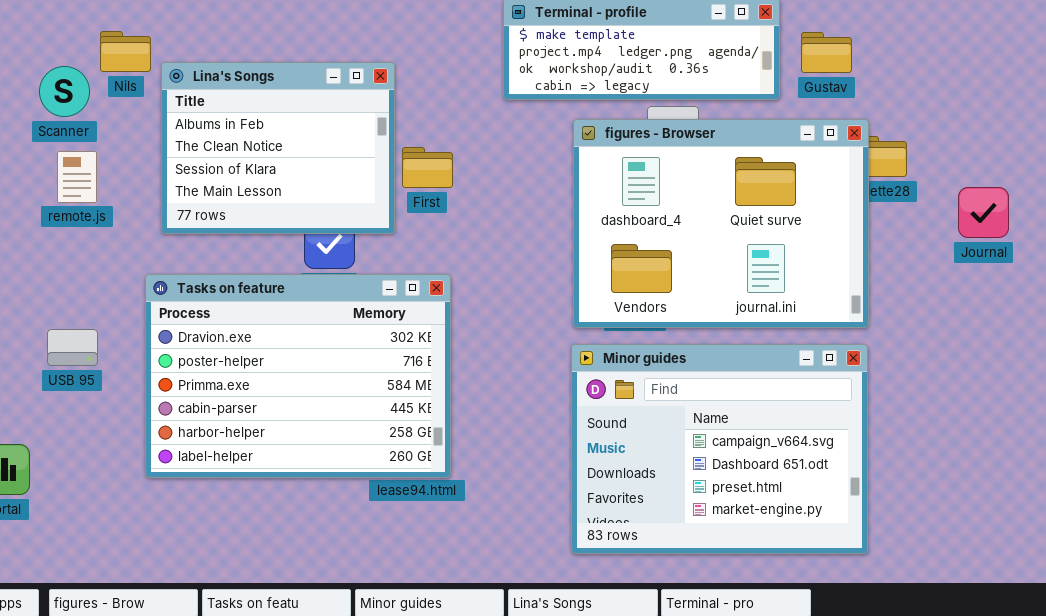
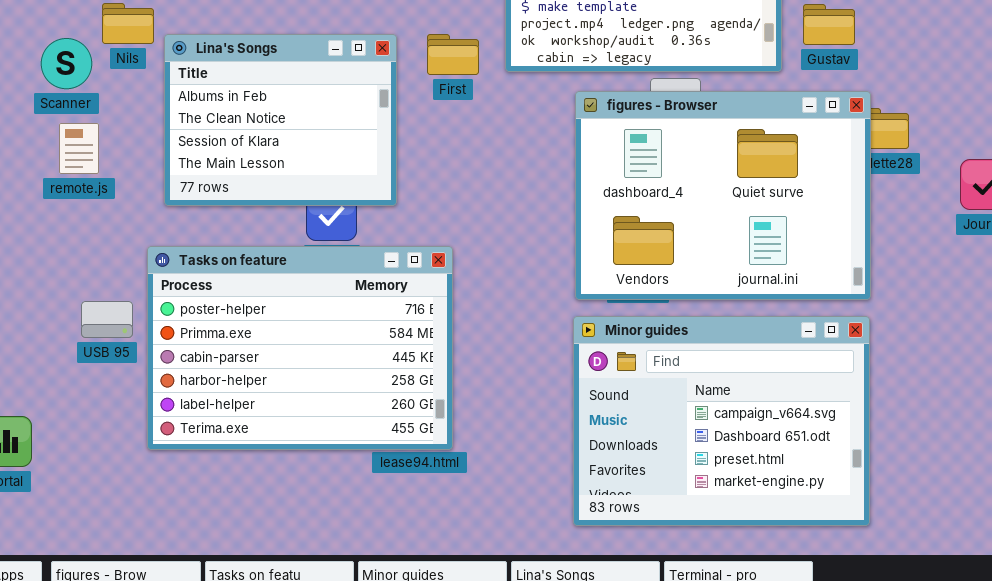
First: [402,147,453,188] -> [427,34,479,75], moved
Tasks on feature: [145,274,451,478] -> [147,246,453,450], scrolled down 1 row
USB 95: [47,329,98,366] -> [81,301,133,338], moved

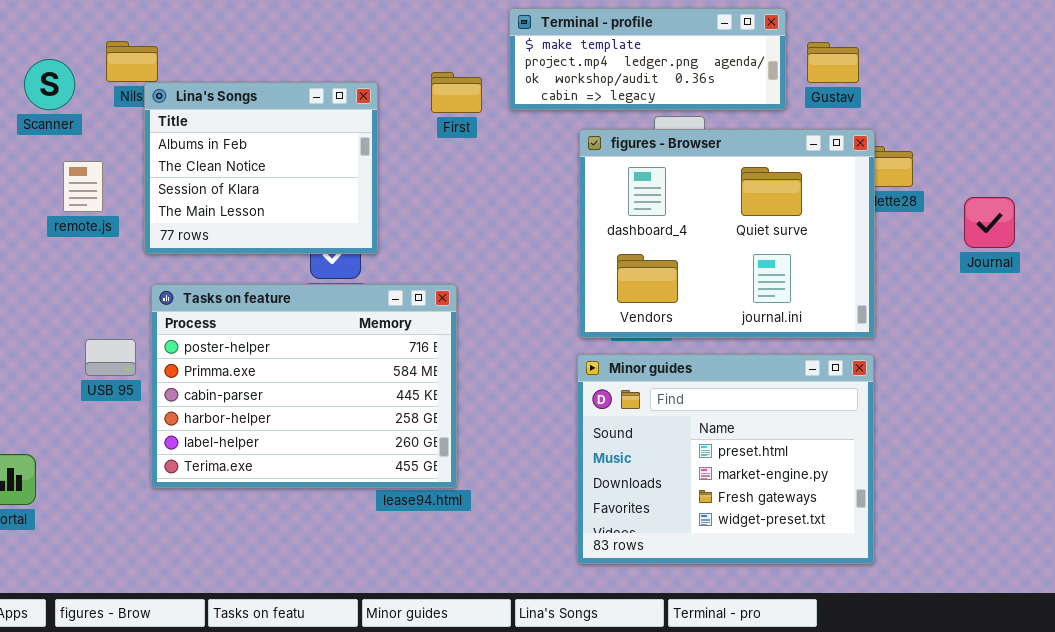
Lina's Songs: [164,34,397,206] -> [144,82,378,254], moved
Scanner: [41,38,92,89] -> [24,59,75,110], moved
Minor guides: [573,316,870,526] -> [577,354,874,564], scrolled down 2 rows

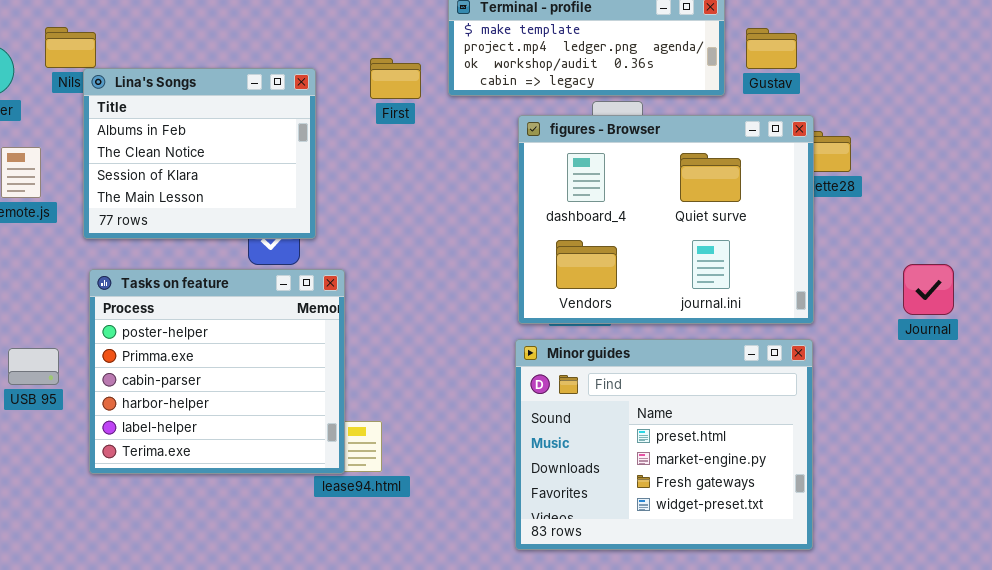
Journal: [964,197,1015,248] -> [903,264,954,315], moved
Tasks on feature: [151,284,457,488] -> [89,269,345,474], resized
USB 95: [85,339,136,376] -> [8,348,59,385], moved

